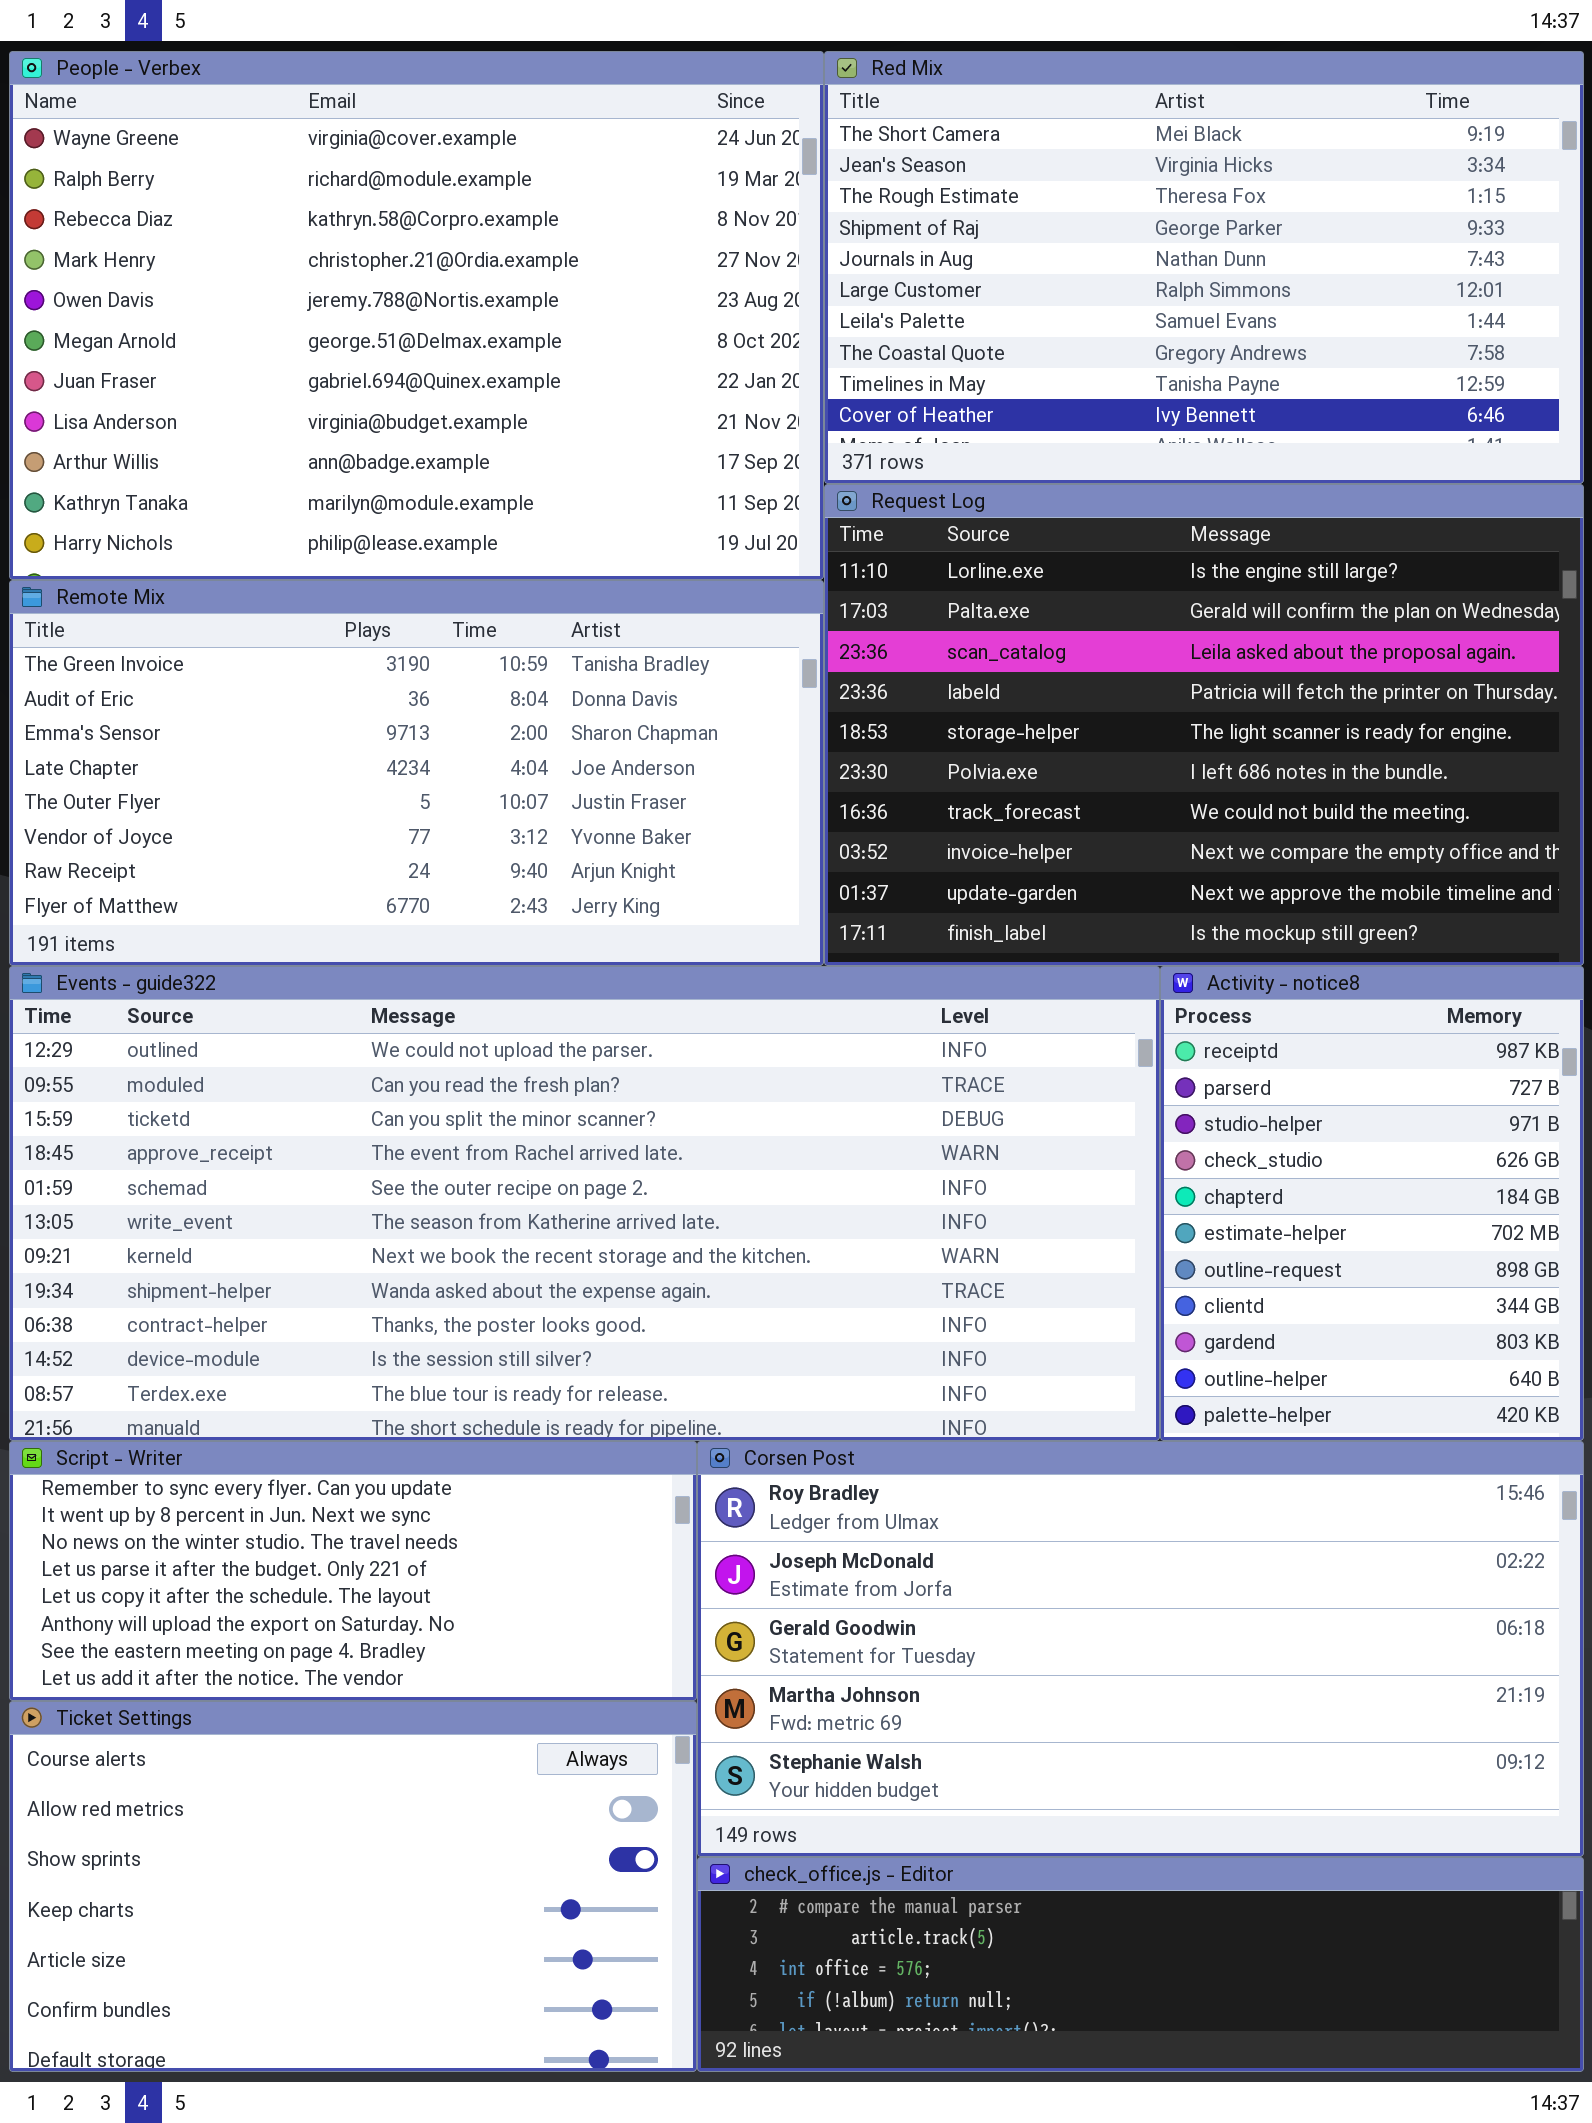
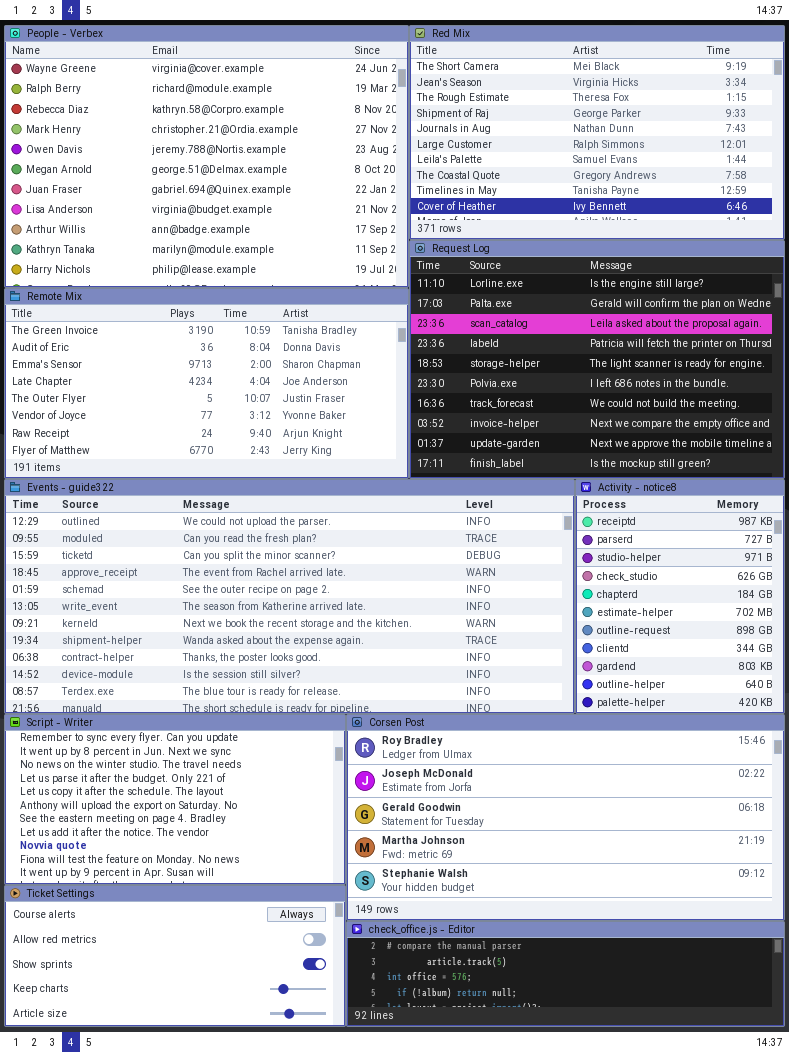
Script - Writer: [9,1441,697,1701] -> [4,714,346,885], resized
Ticket Settings: [9,1701,697,2072] -> [4,885,346,1027], resized

